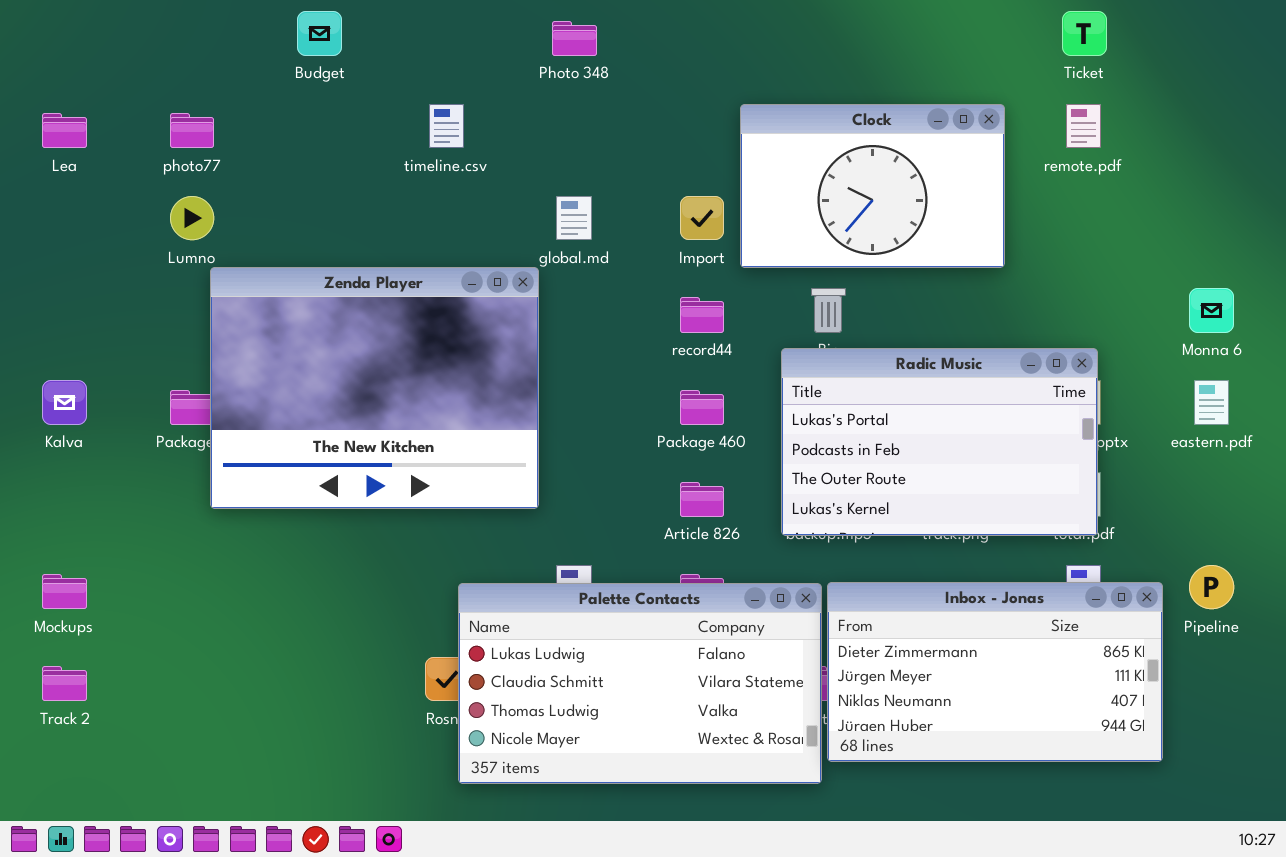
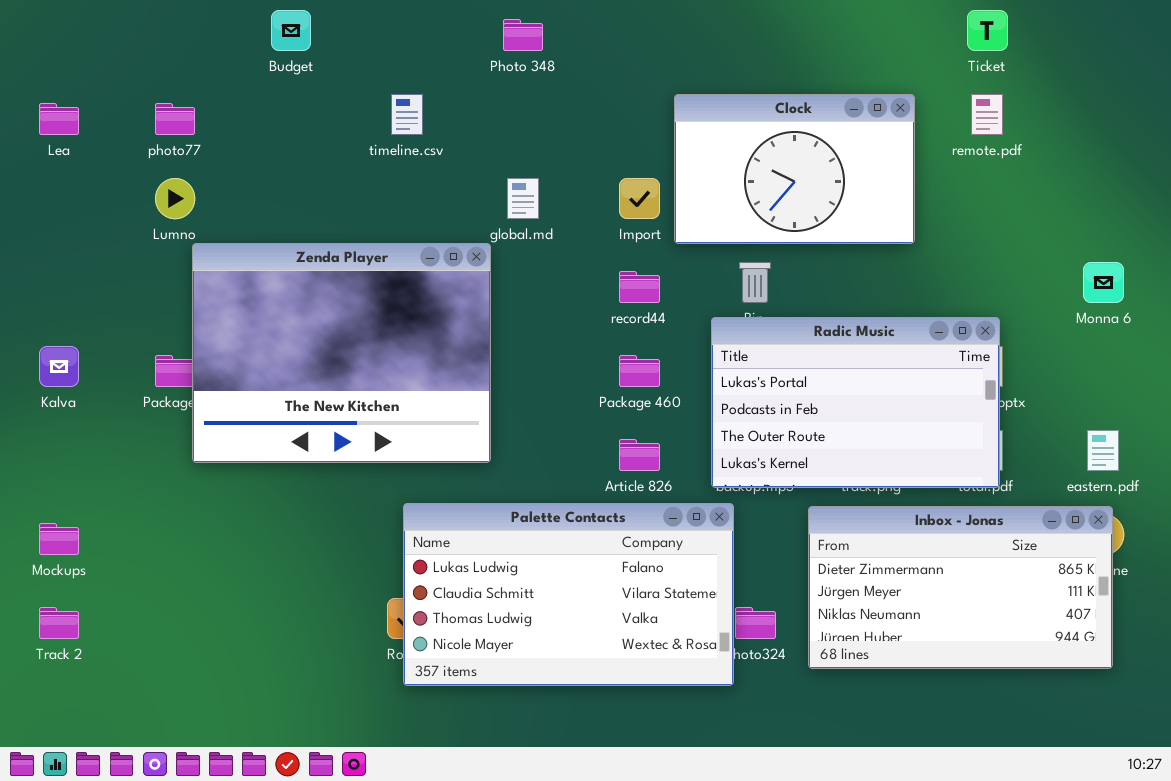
eastern.pdf: [1194,380,1229,425] -> [1087,430,1119,471], moved
Inbox - Jonas: [827,582,1163,762] -> [808,506,1113,669], moved
Palette Contacts: [458,583,822,784] -> [403,503,734,686], moved

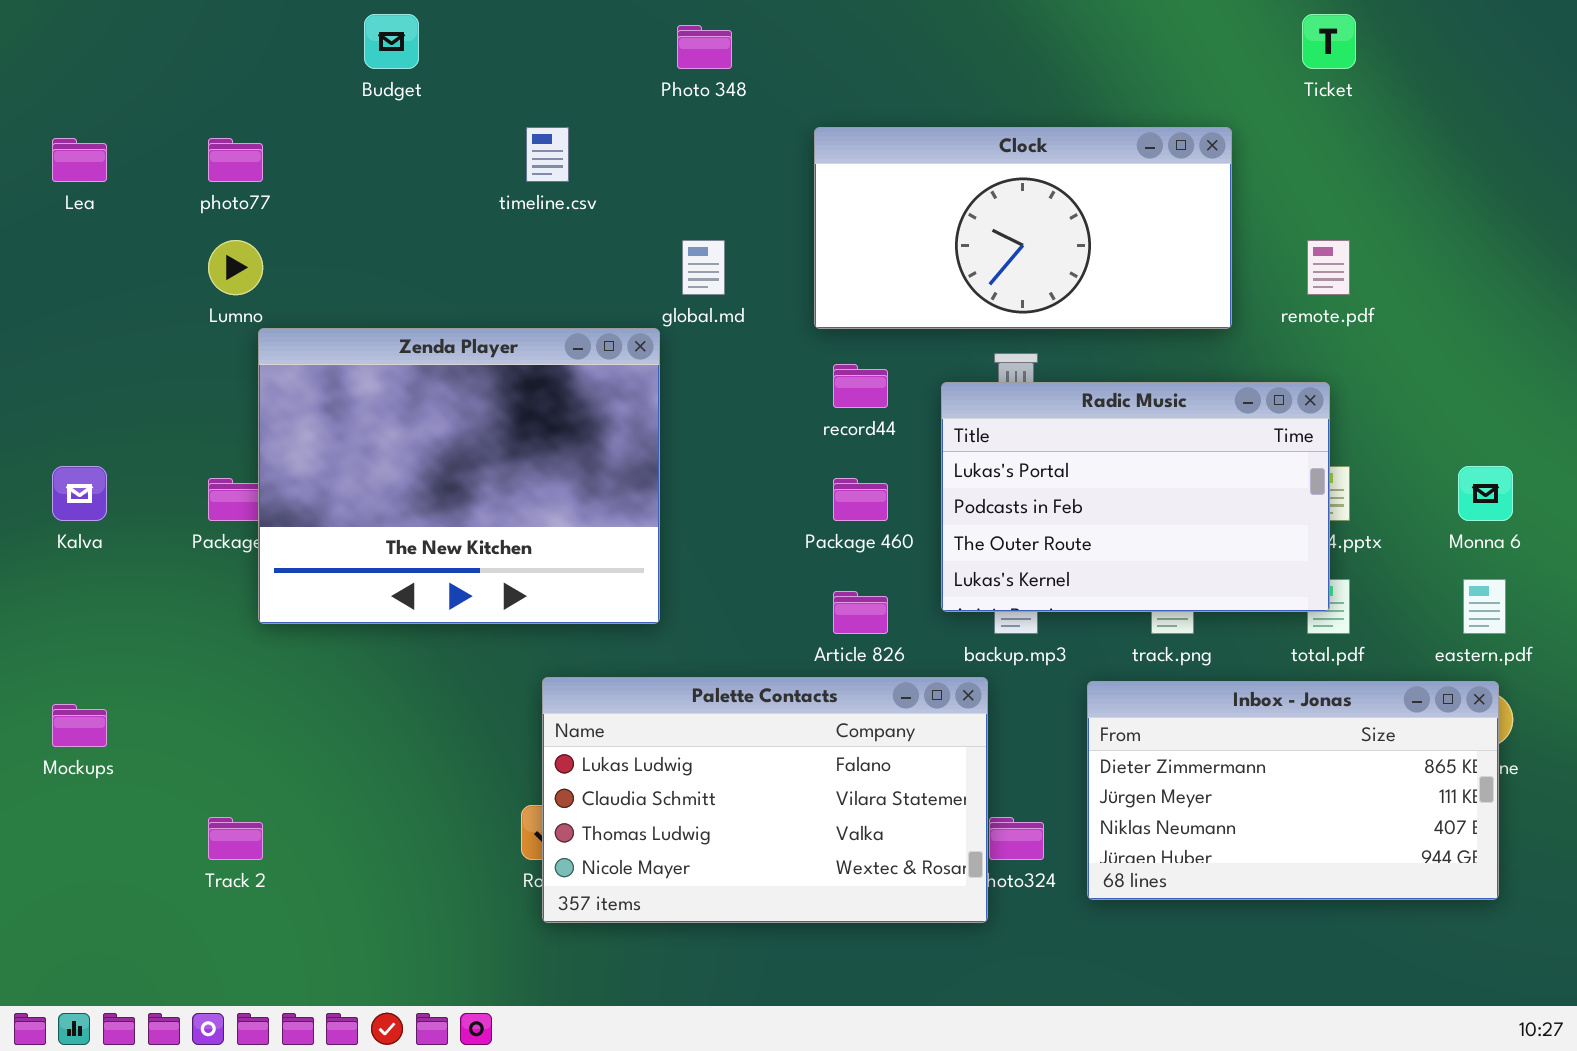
Clock: [674,94,915,244] -> [814,127,1232,329], resized
remote.pdf: [971,94,1003,135] -> [1307,240,1350,295], moved
Monna 6: [1083,262,1124,303] -> [1458,466,1513,521], moved
Radic Music: [711,317,1000,488] -> [941,382,1330,612], moved
Track 2: [39,607,79,639] -> [208,817,263,860], moved

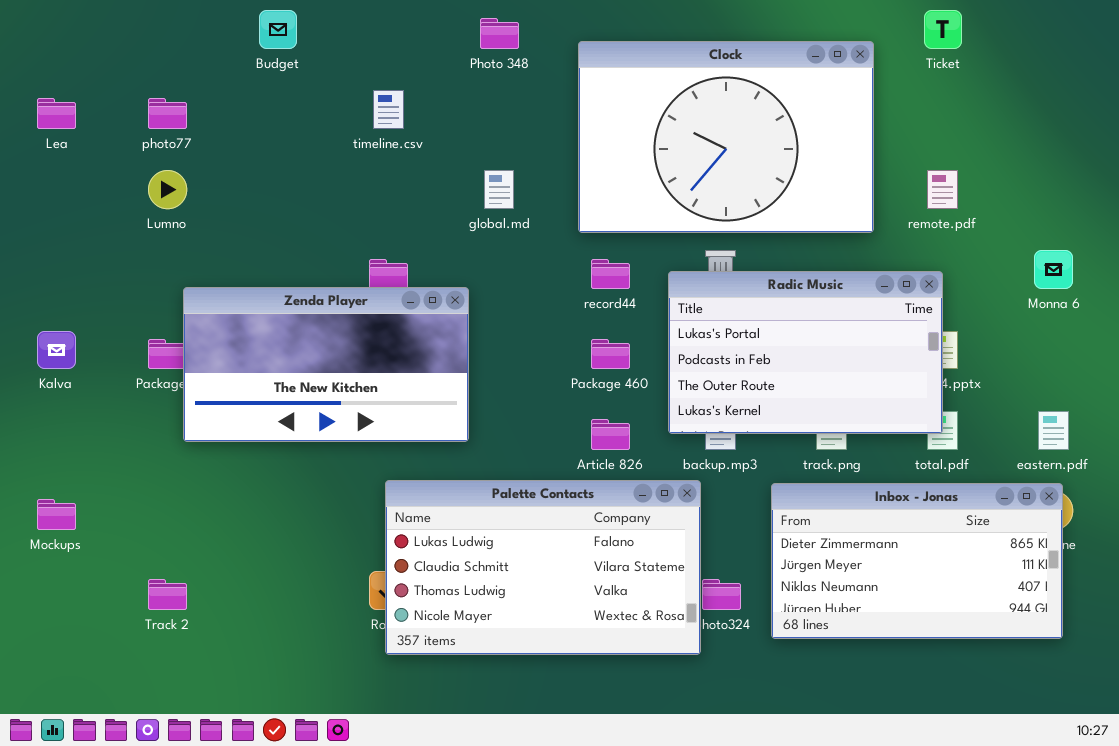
Clock: [814,127,1232,329] -> [578,41,874,233], resized
Zenda Player: [258,328,660,624] -> [183,287,469,442], resized
Monna 6: [1458,466,1513,521] -> [1034,250,1073,289], moved

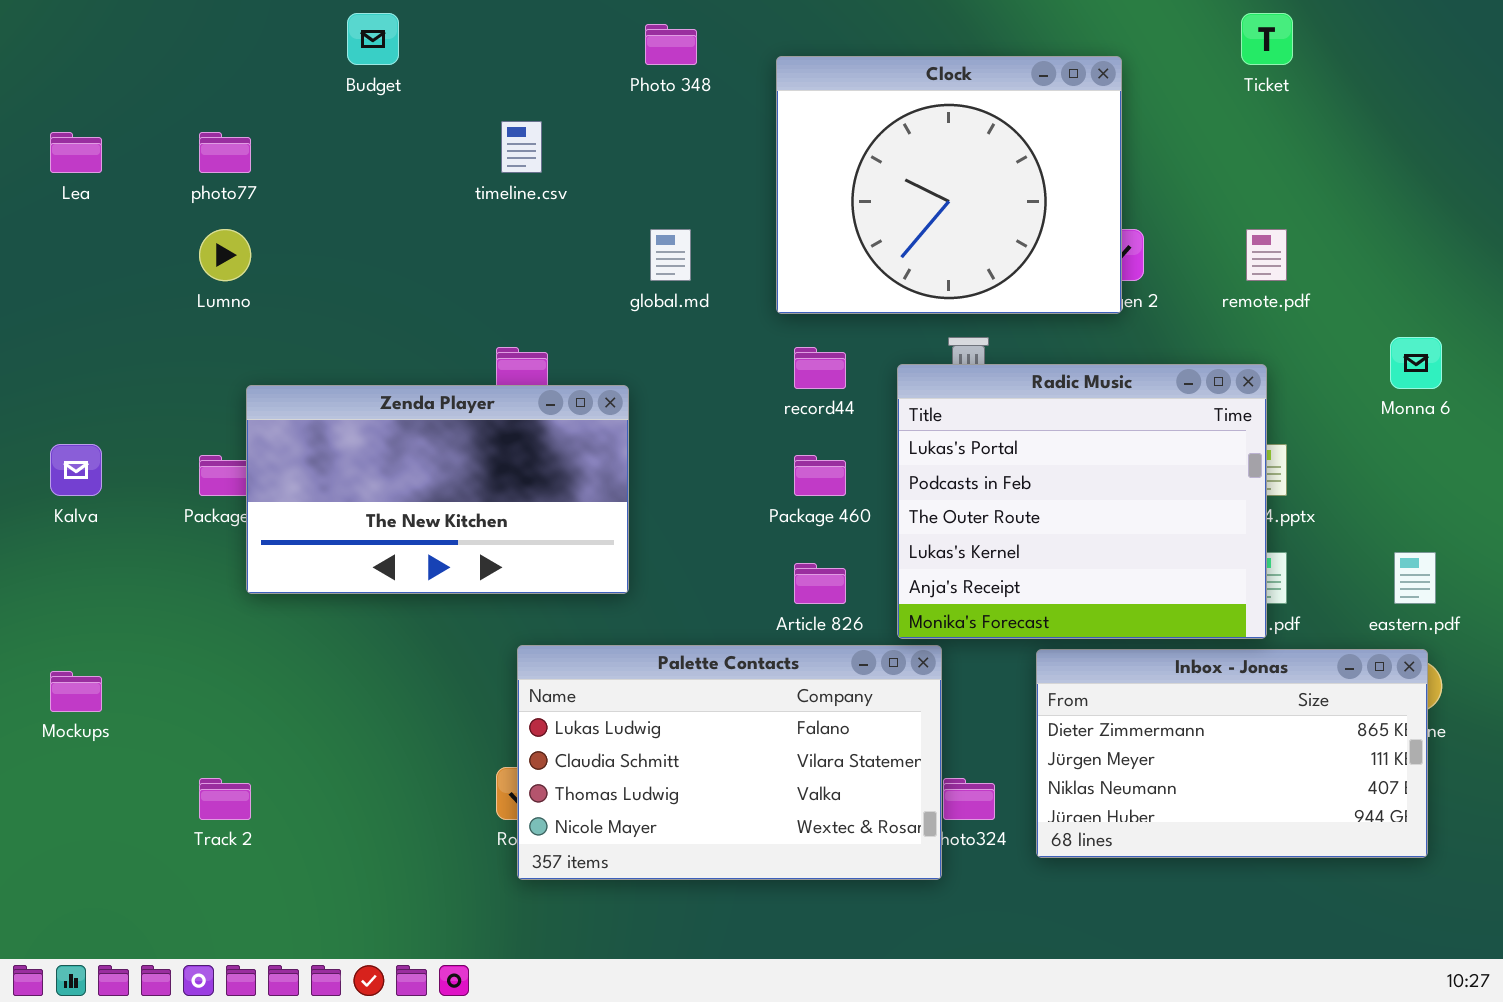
Clock: [578,41,874,233] -> [776,56,1122,314], resized
Radic Music: [668,271,943,434] -> [897,364,1267,639], resized

